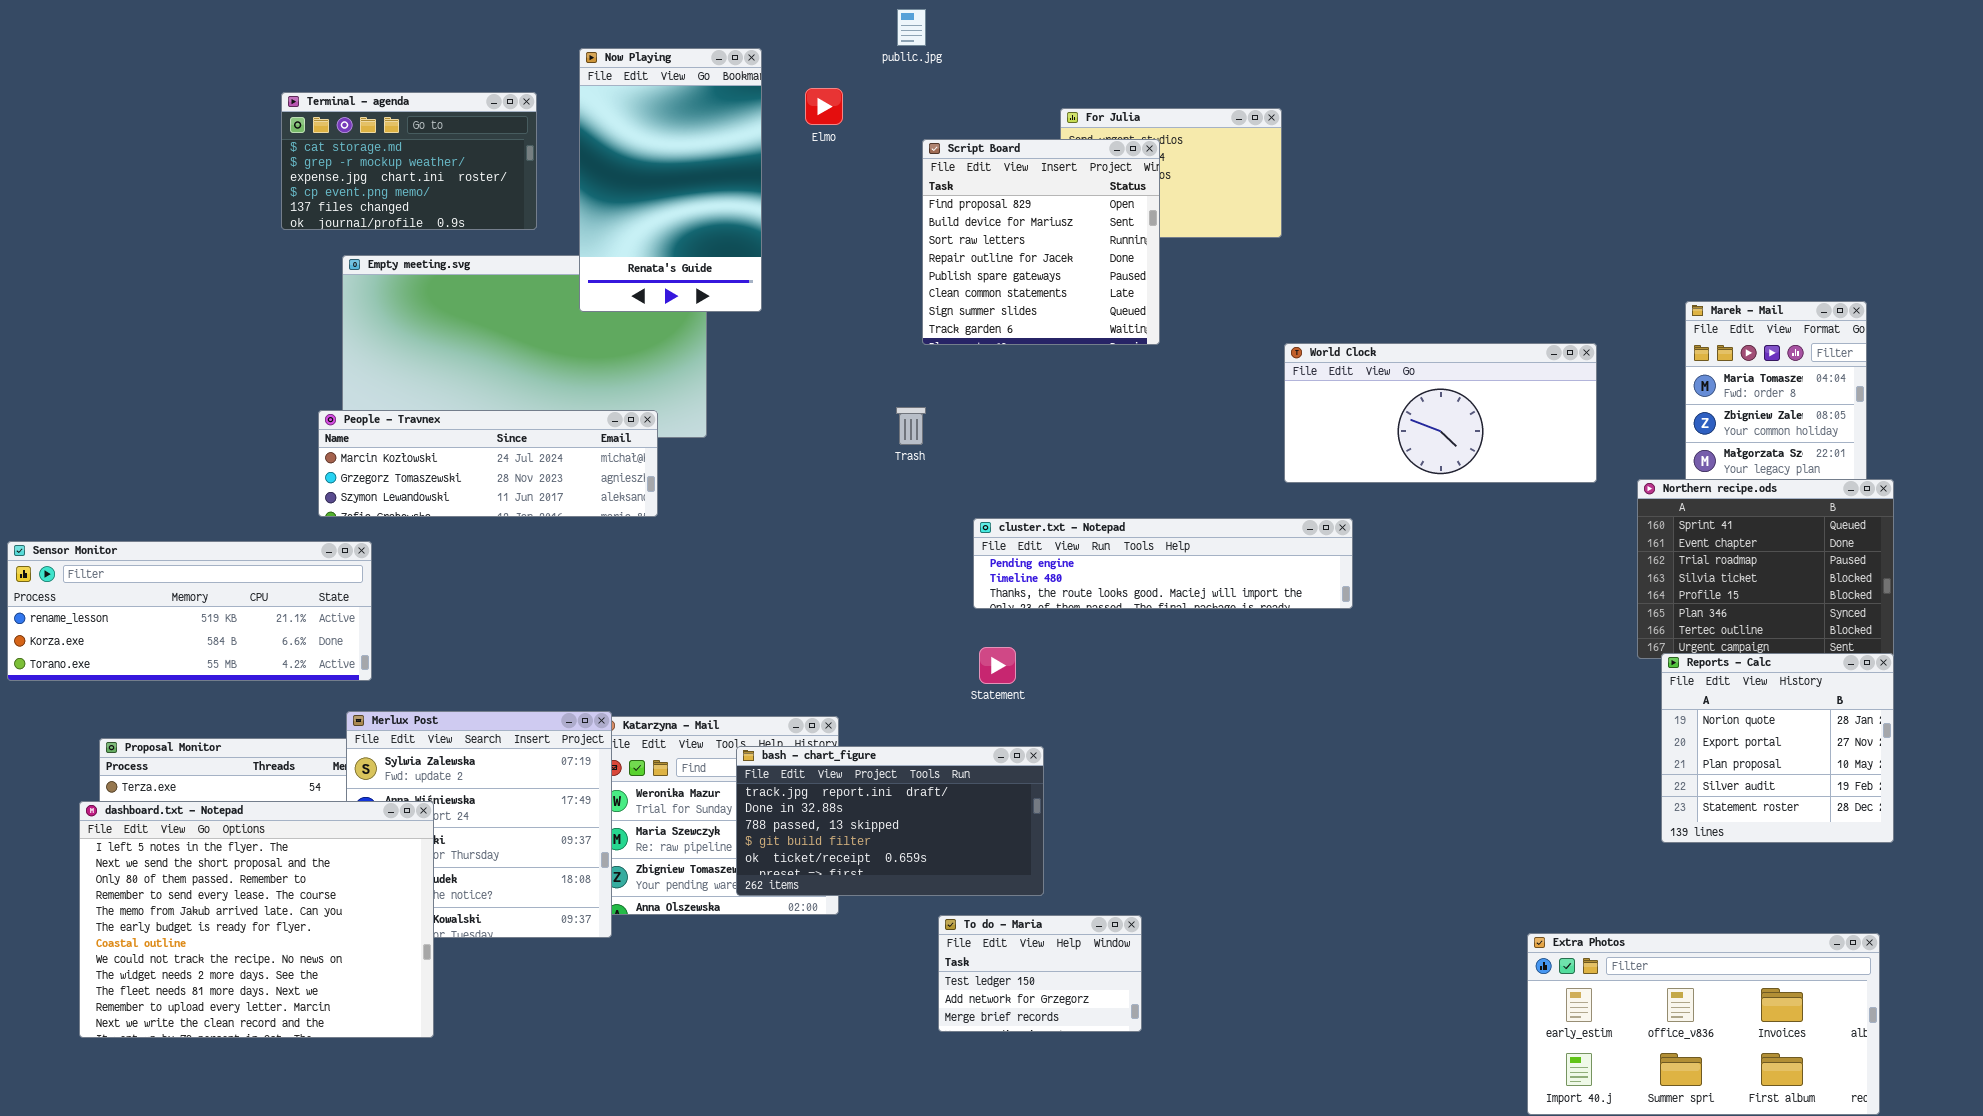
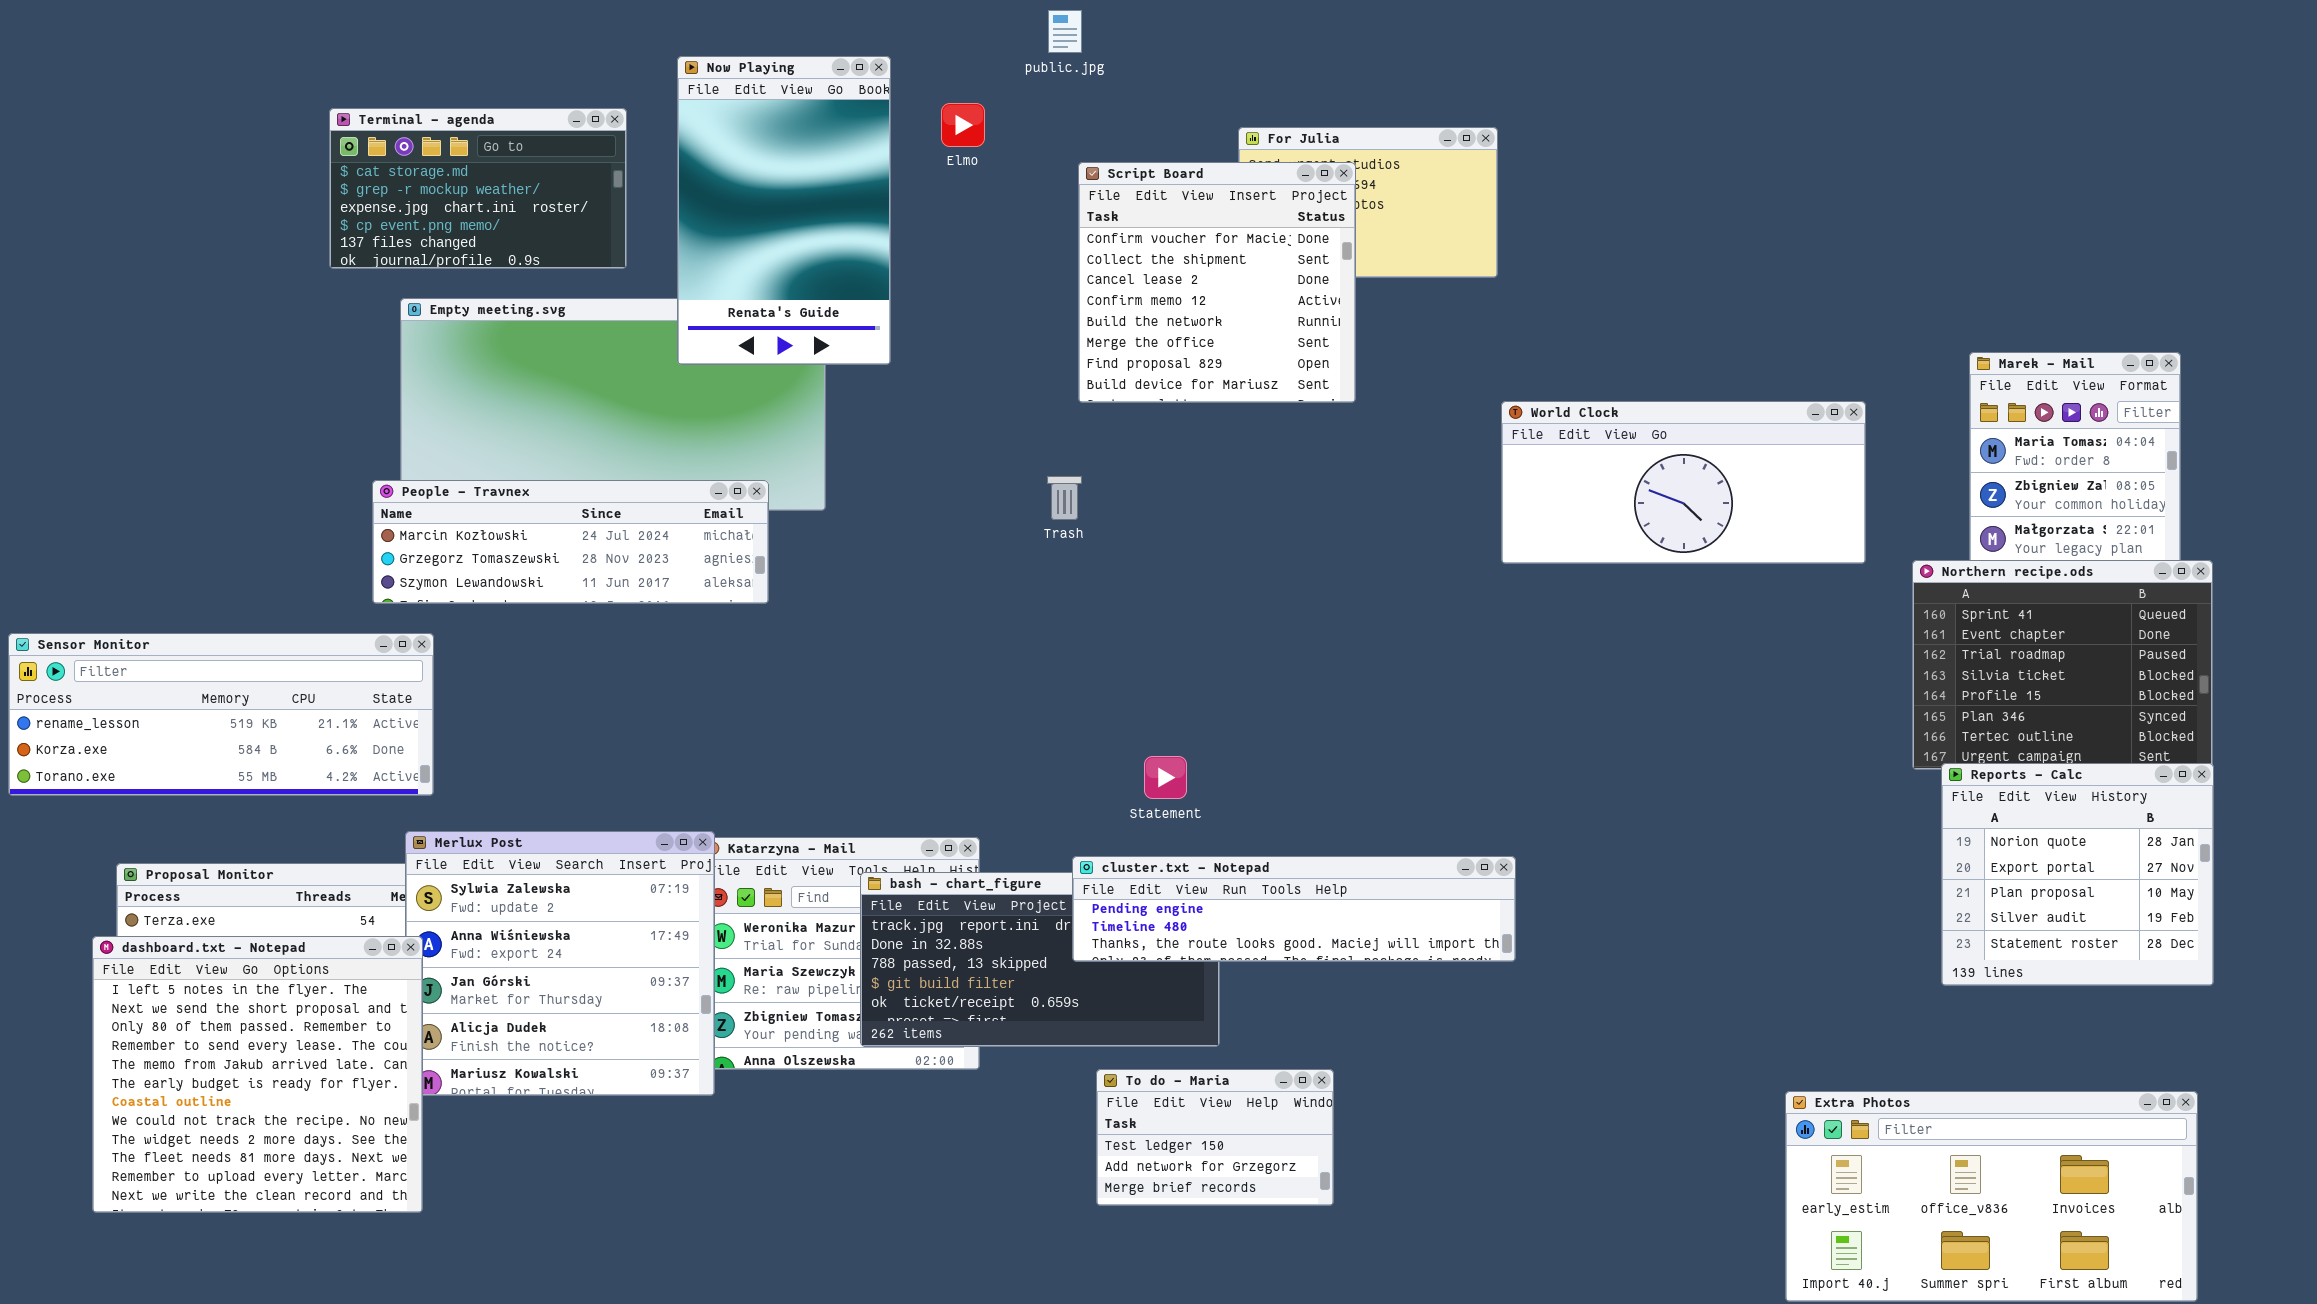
Script Board: [922,139,1160,345] -> [1078,162,1356,403], scrolled up 6 rows
cluster.txt - Notepad: [973,518,1353,609] -> [1072,856,1516,962], moved
dashboard.txt - Notepad: [79,801,434,1038] -> [92,936,423,1213], resized

